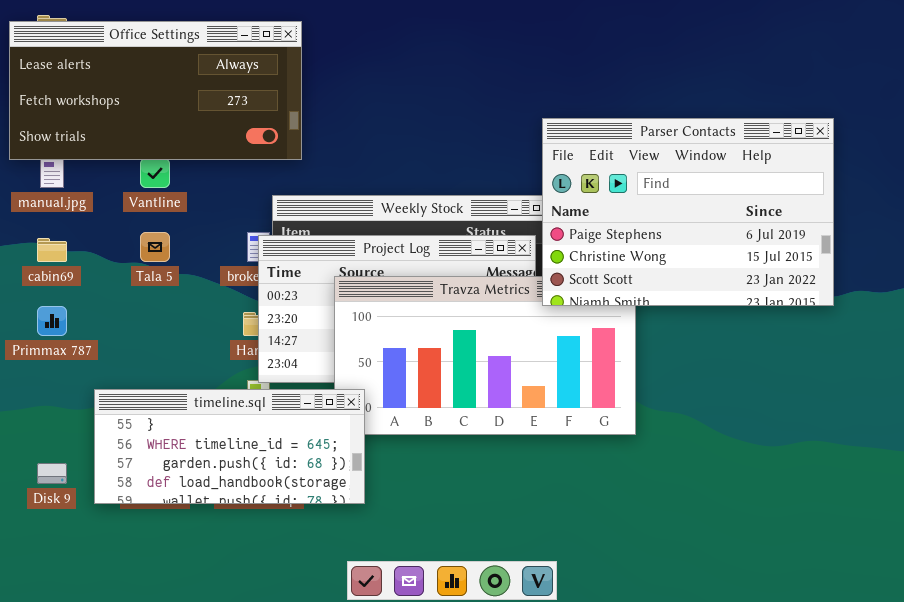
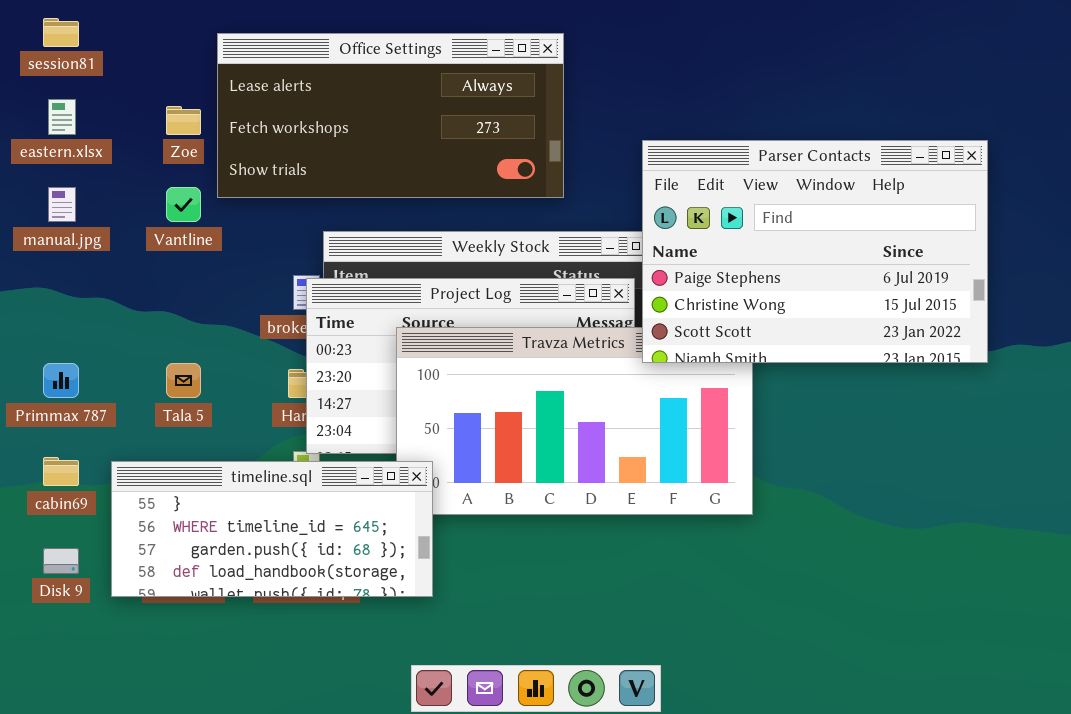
Office Settings: [9,21,302,160] -> [217,33,564,198], moved
Tala 5: [140,232,170,262] -> [166,363,201,398], moved
cabin69: [37,238,67,262] -> [43,457,79,486], moved

